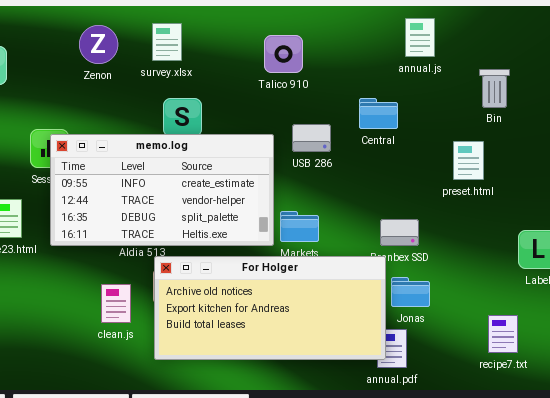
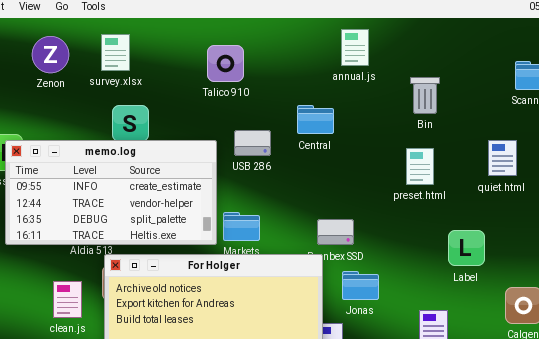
preset.html: [453,141,484,180] -> [406,148,434,185], moved
Jonas: [391,277,430,307] -> [342,271,379,300], moved

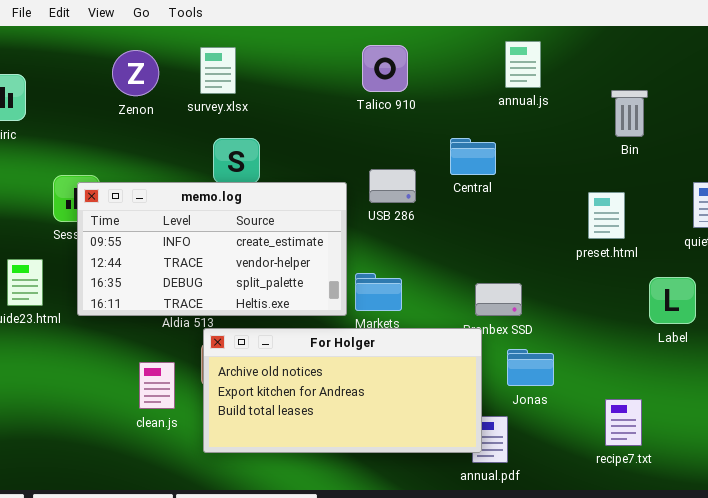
Talico 910: [207,45,244,82] -> [362,45,408,92], moved
Bin: [410,77,440,114] -> [611,90,648,137], moved
Label: [448,230,485,266] -> [649,277,696,324], moved

